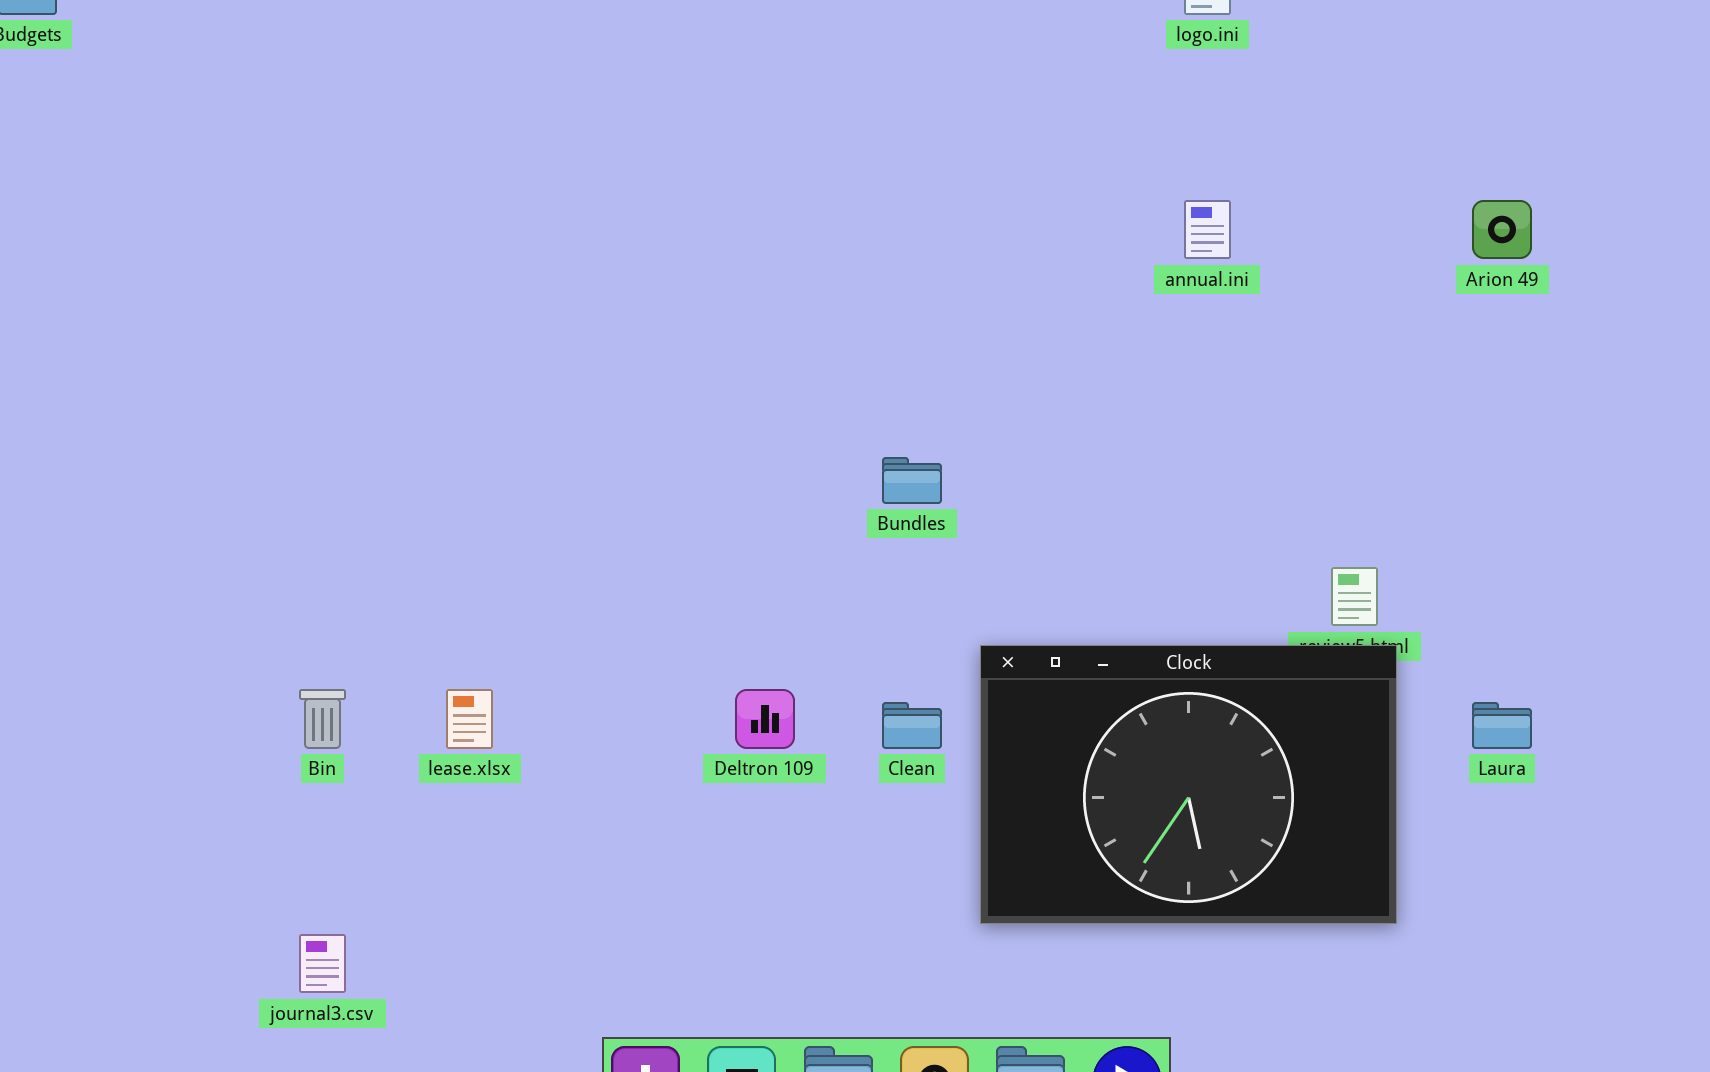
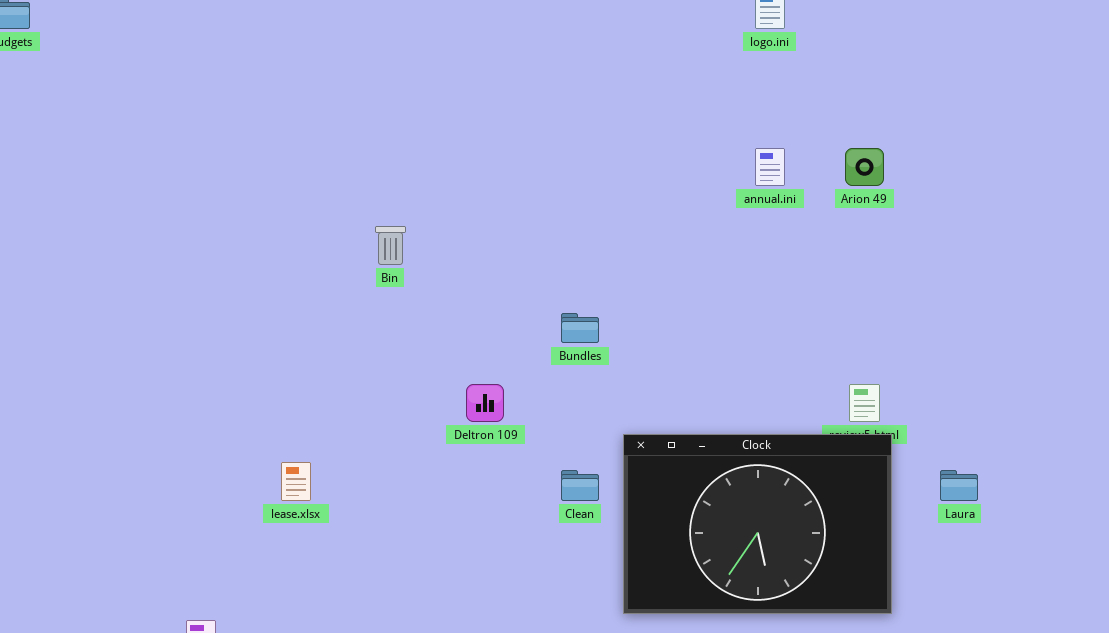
Arion 49: [1472,200,1532,259] -> [845,148,884,186], moved
Bin: [299,689,346,749] -> [375,226,406,265], moved
Deltron 109: [735,689,795,749] -> [466,384,504,422], moved

